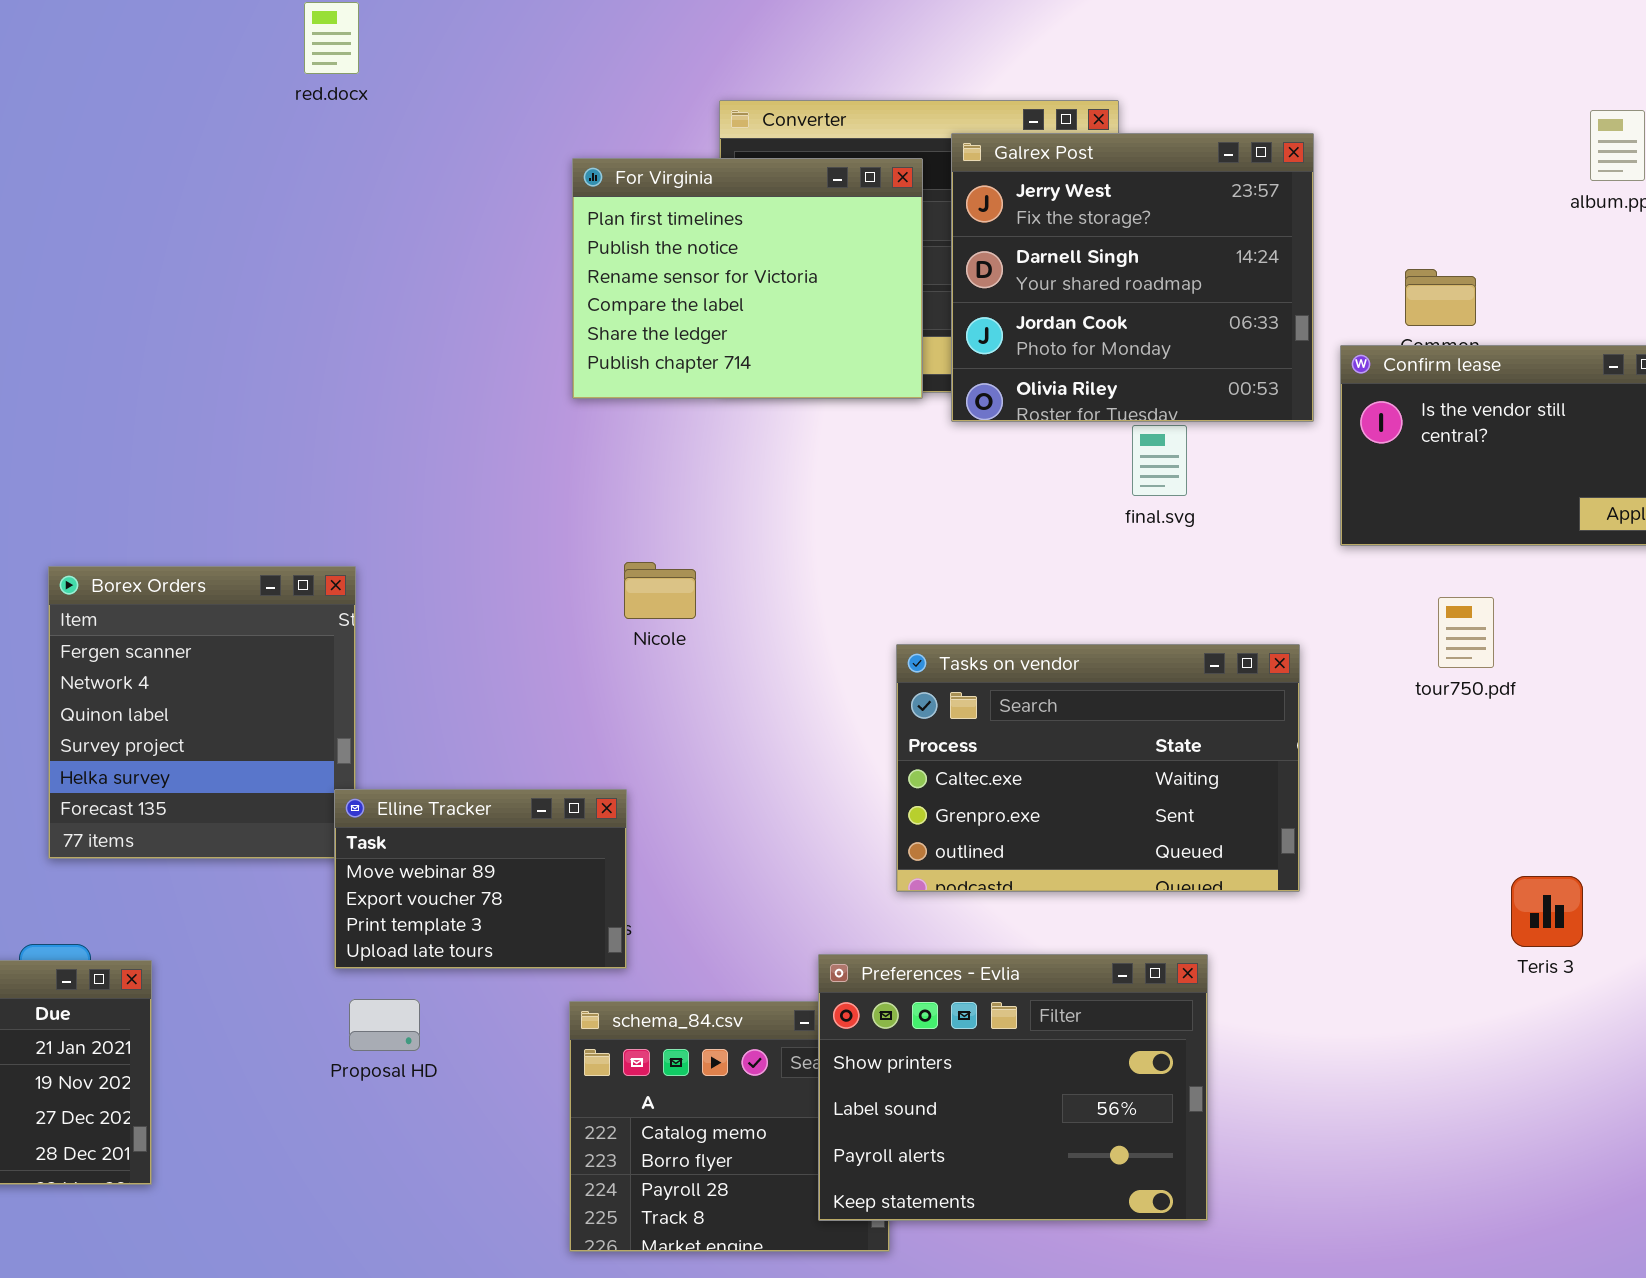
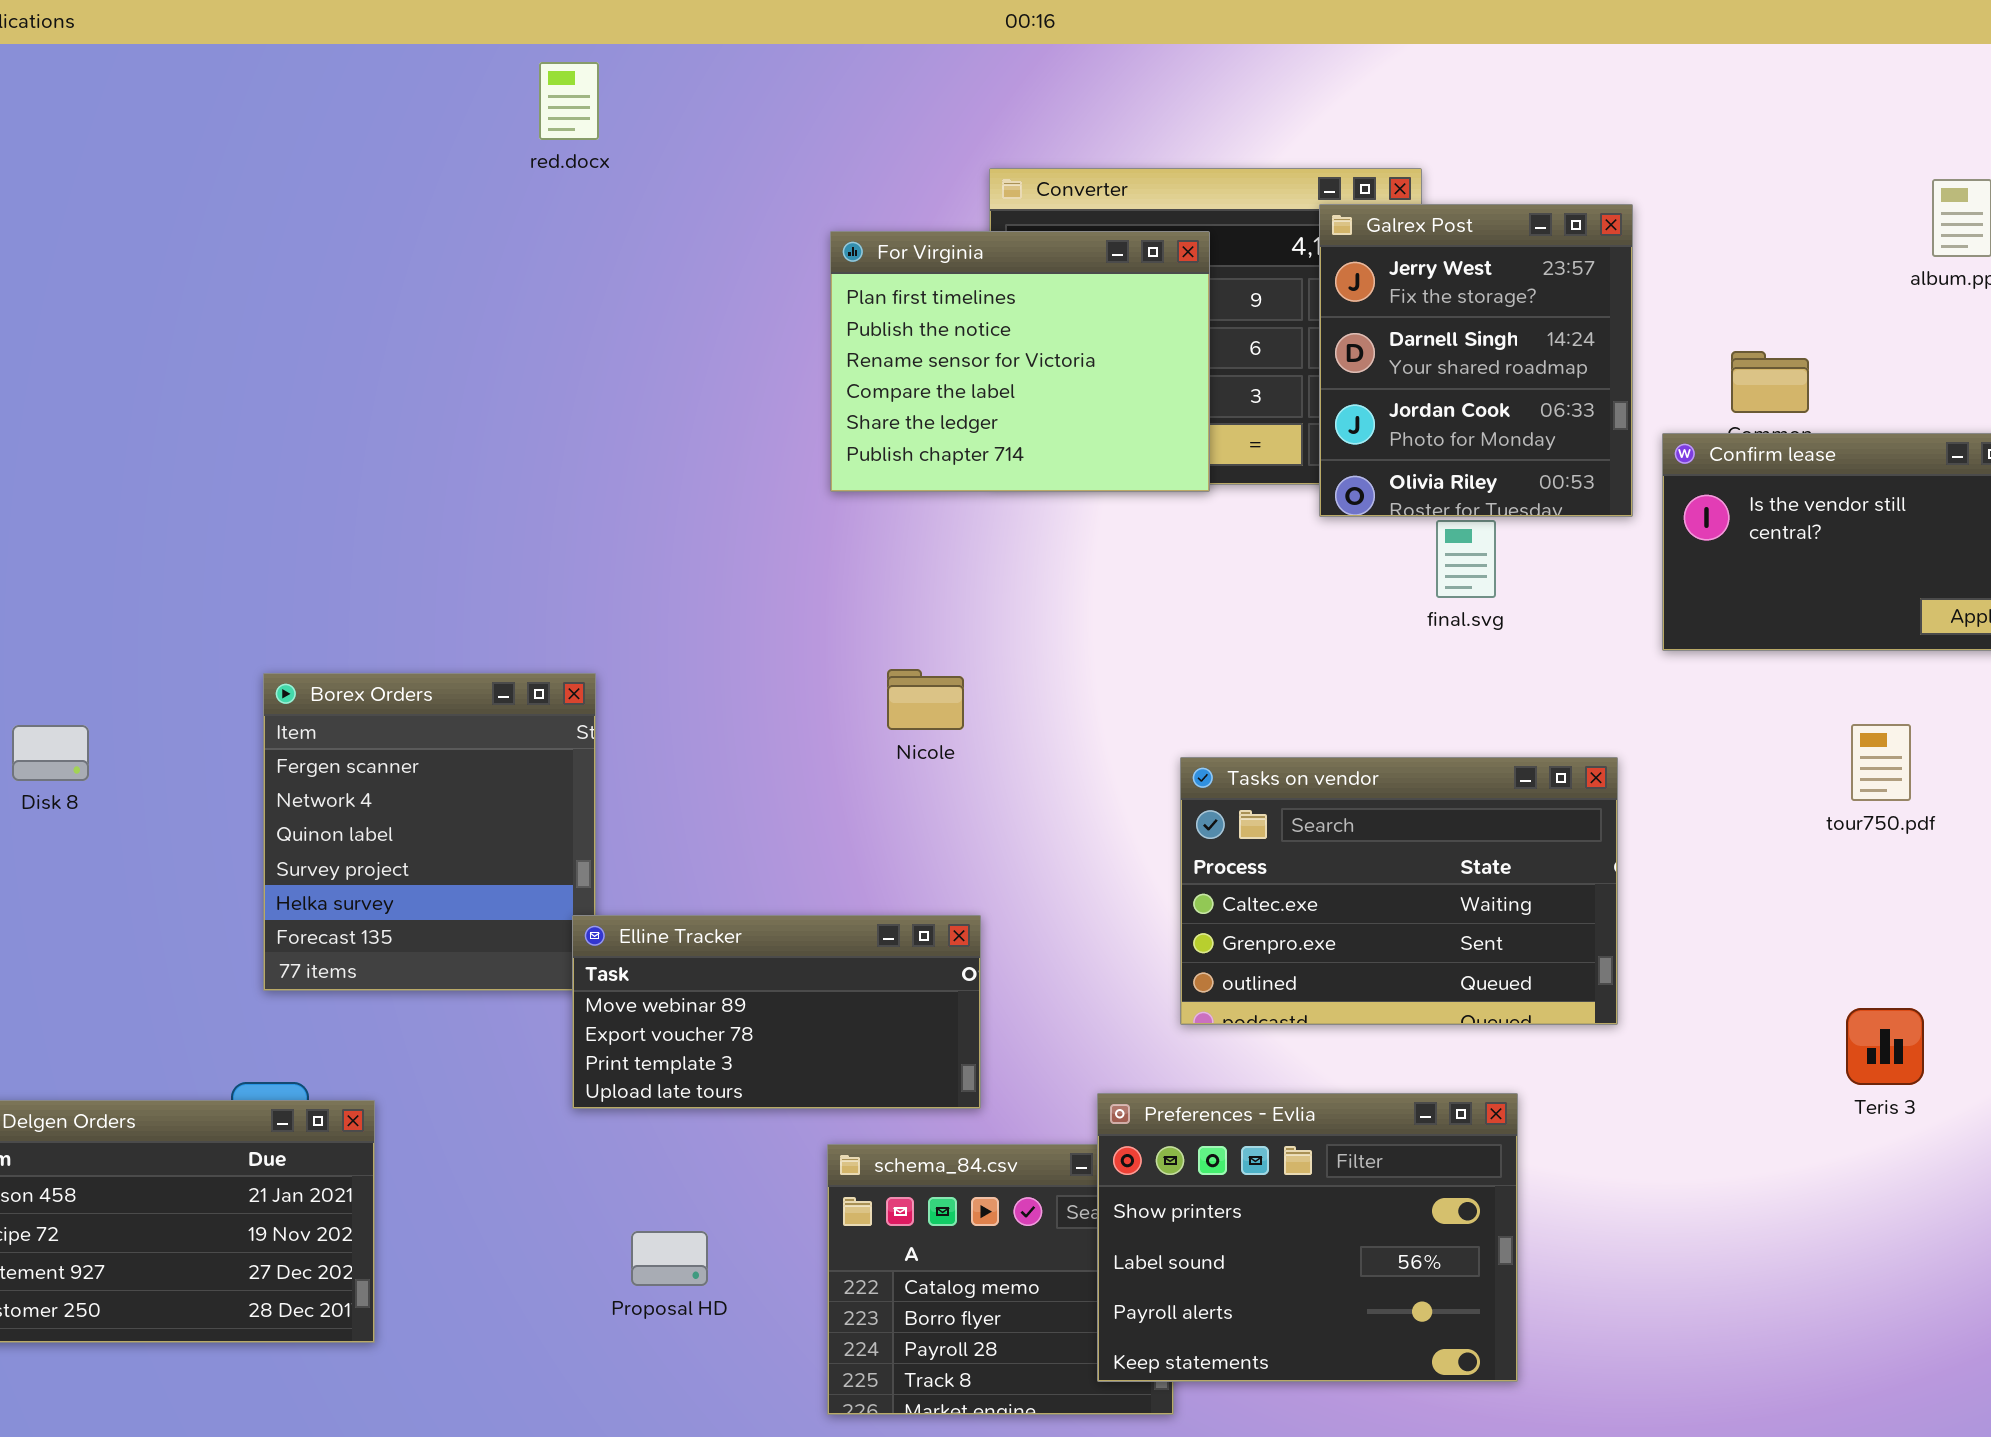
Galrex Post: [951,133,1314,422] -> [1319,204,1633,517], resized
tour750.pdf: [1438,597,1494,668] -> [1851,724,1911,801], moved
Elline Tracker: [334,789,627,969] -> [572,915,981,1109], resized
Proposal HD: [349,999,420,1051] -> [631,1231,708,1286], moved

